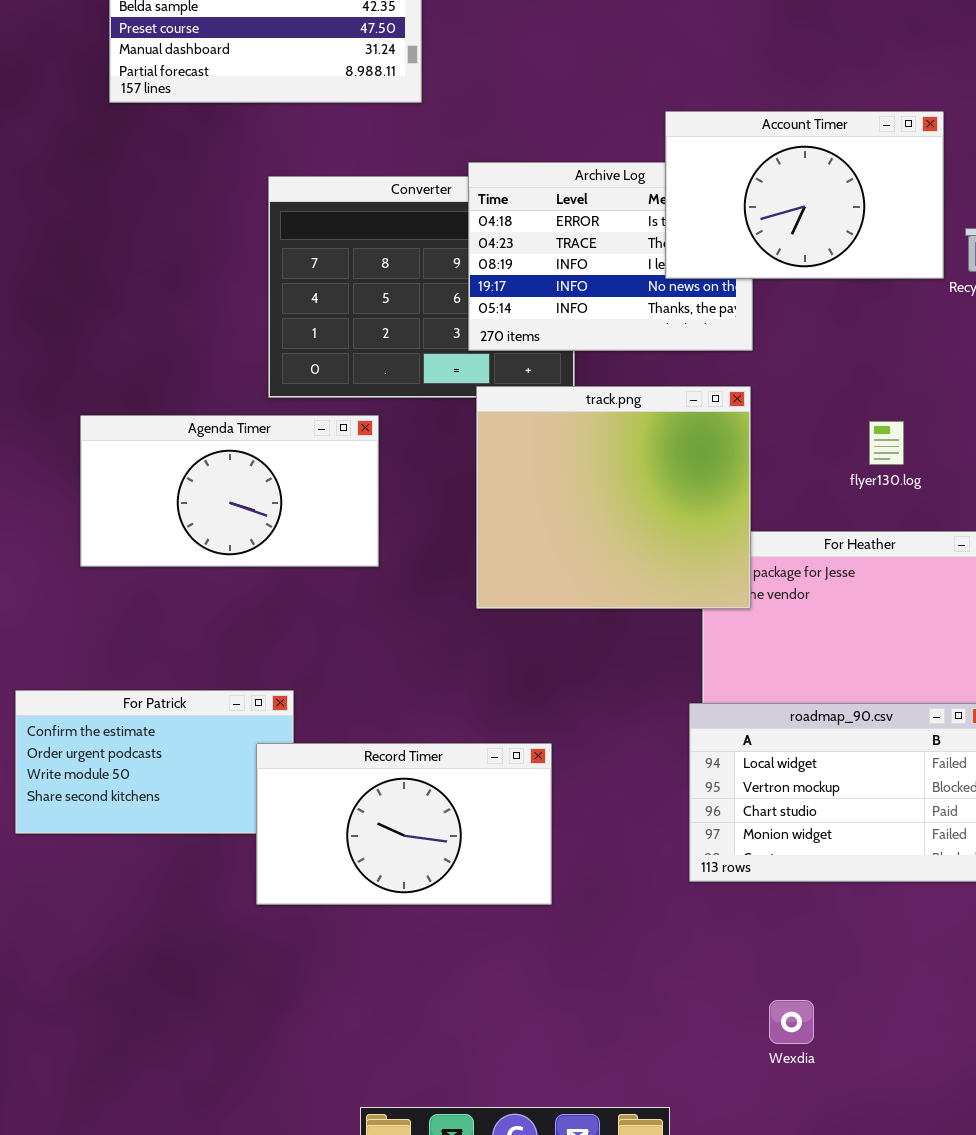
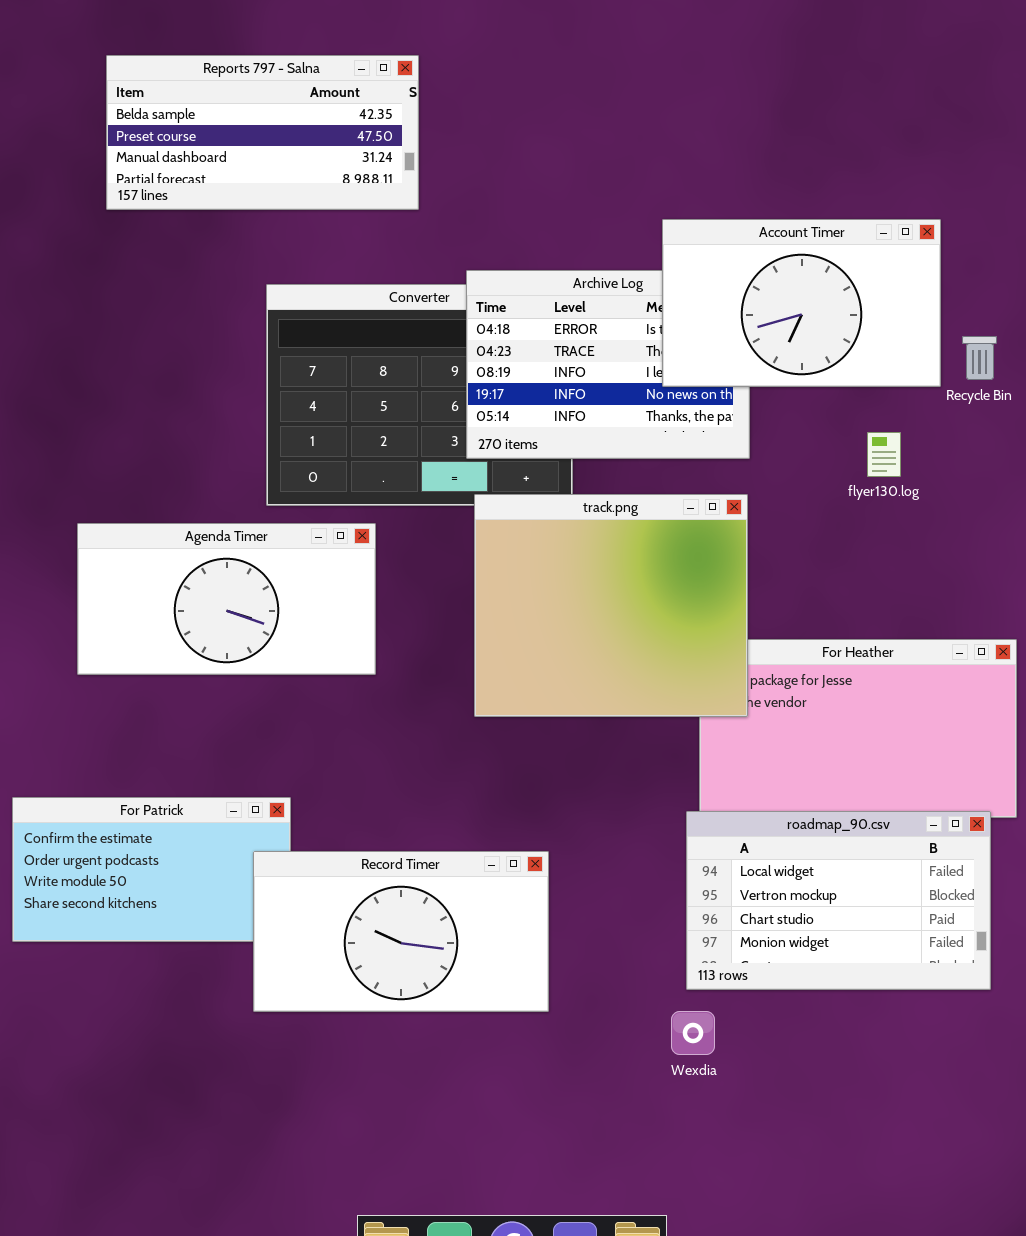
flyer130.log: [869,421,904,465] -> [867,432,901,477], moved
Wexdia: [769,1000,814,1044] -> [671,1011,715,1055], moved

